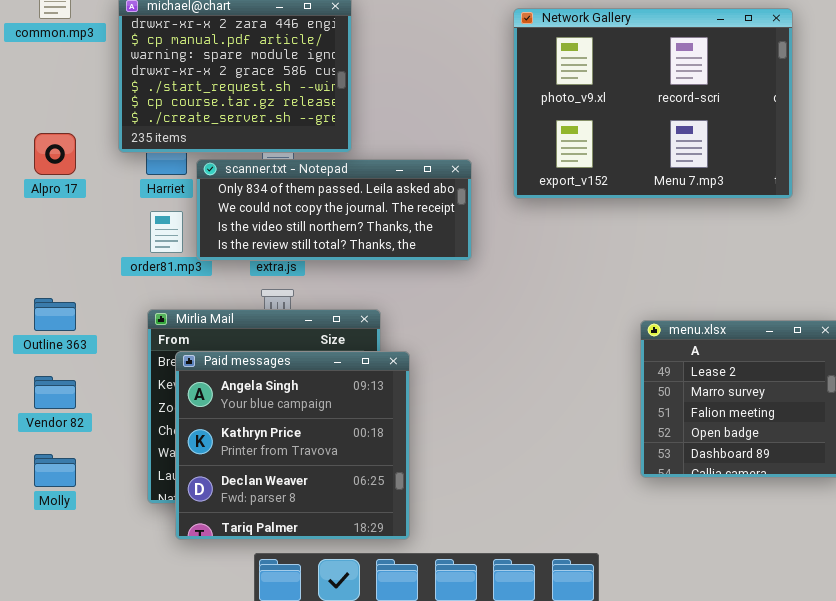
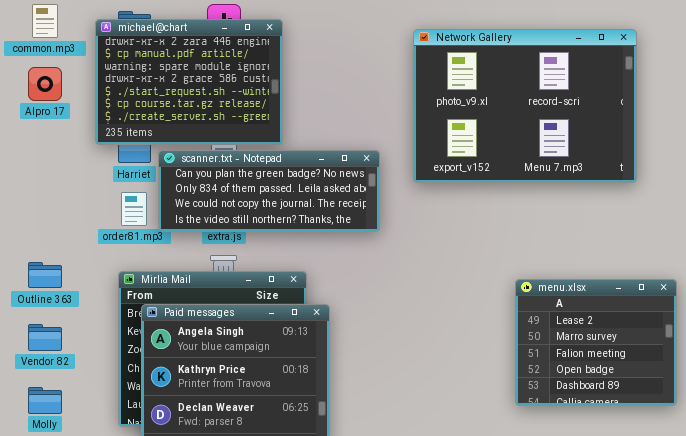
Alpro 17: [34,133,76,175] -> [28,67,62,101], moved
scanner.txt - Notepad: [196,159,472,261] -> [158,150,380,232], scrolled up 1 row

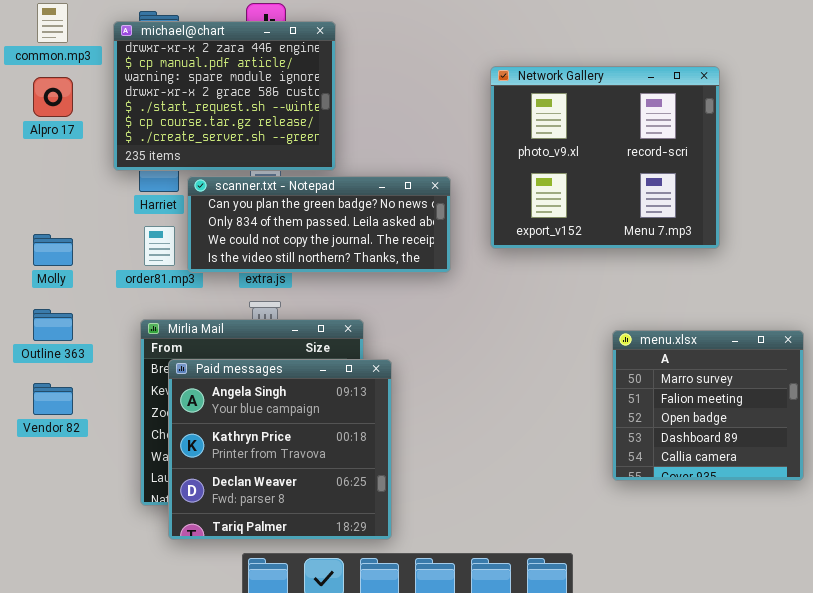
Network Gallery: [413,29,637,183] -> [490,66,720,249], moved, resized
menu.xlsx: [515,279,677,406] -> [612,330,804,481], scrolled down 1 row
Molly: [28,387,62,414] -> [33,234,73,266], moved

